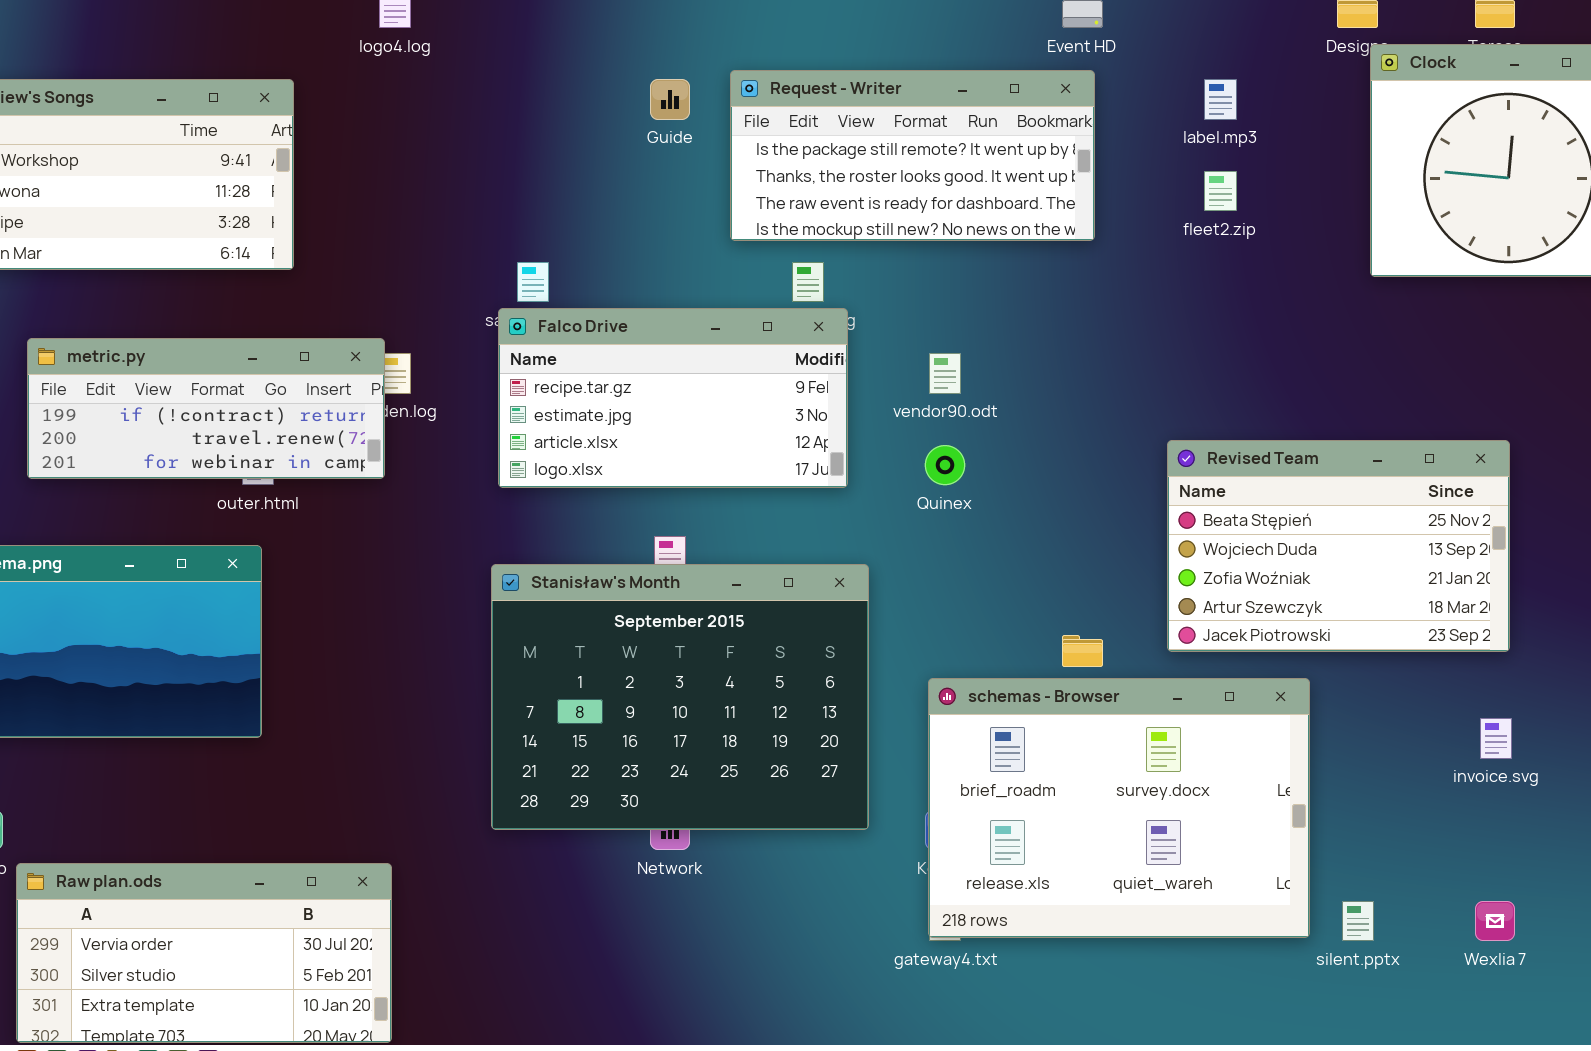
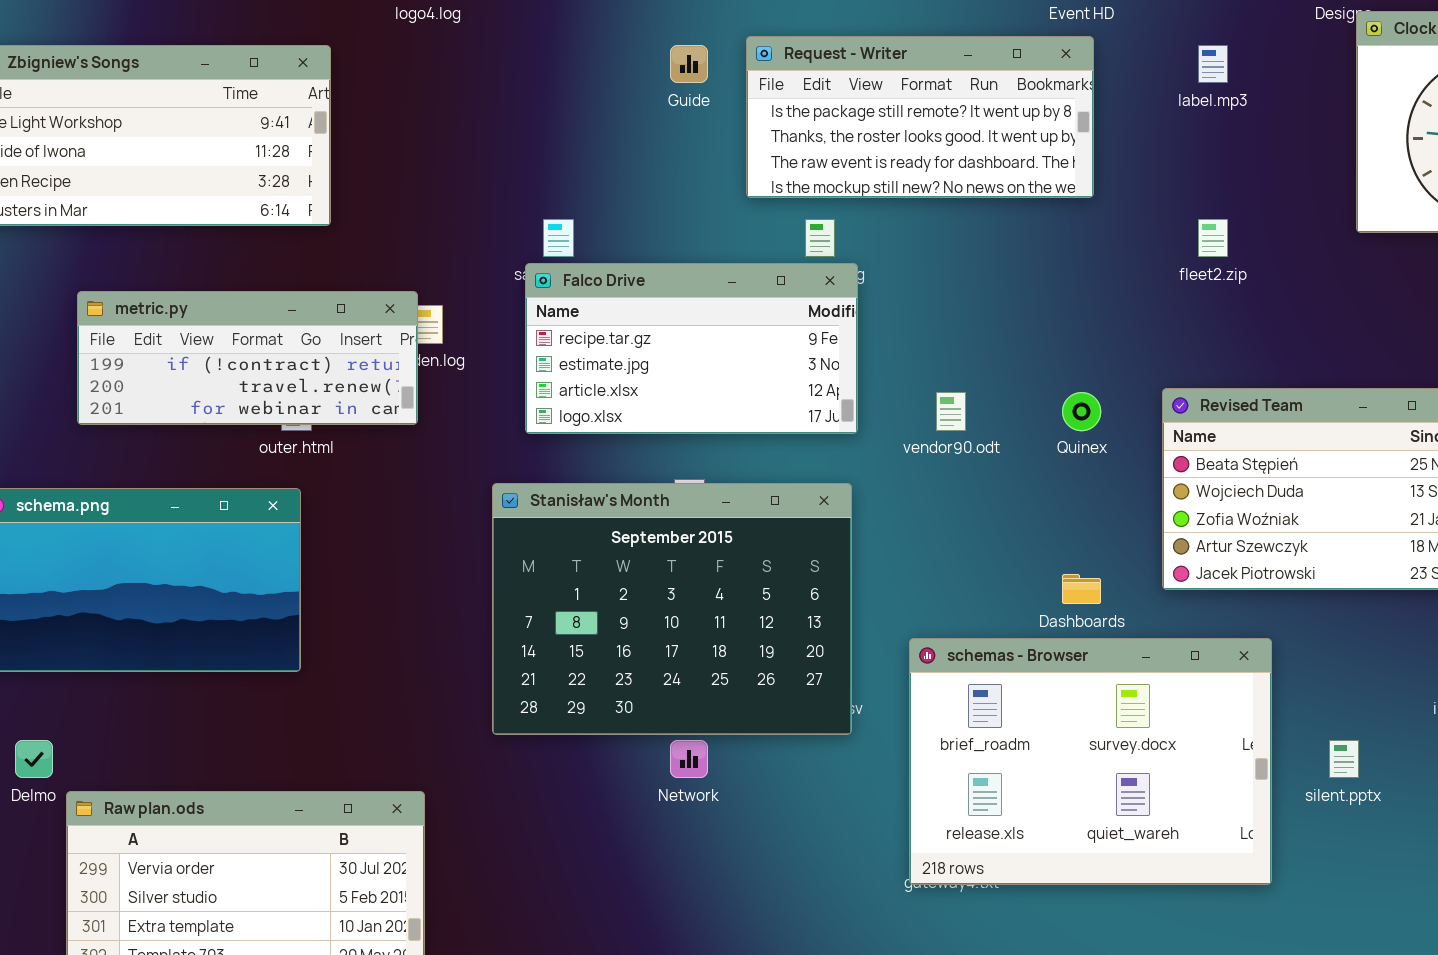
fleet2.zip: [1204,171,1237,211] -> [1198,219,1228,257], moved
vendor90.odt: [929,353,961,394] -> [936,392,966,431], moved
Quinex: [925,445,965,485] -> [1062,392,1101,431], moved
Stanisław's Month: [491,564,869,830] -> [492,483,852,735], moved
schemas - Browser: [928,678,1310,938] -> [909,638,1272,885], moved
silent.pptx: [1342,901,1374,941] -> [1329,740,1359,778], moved

